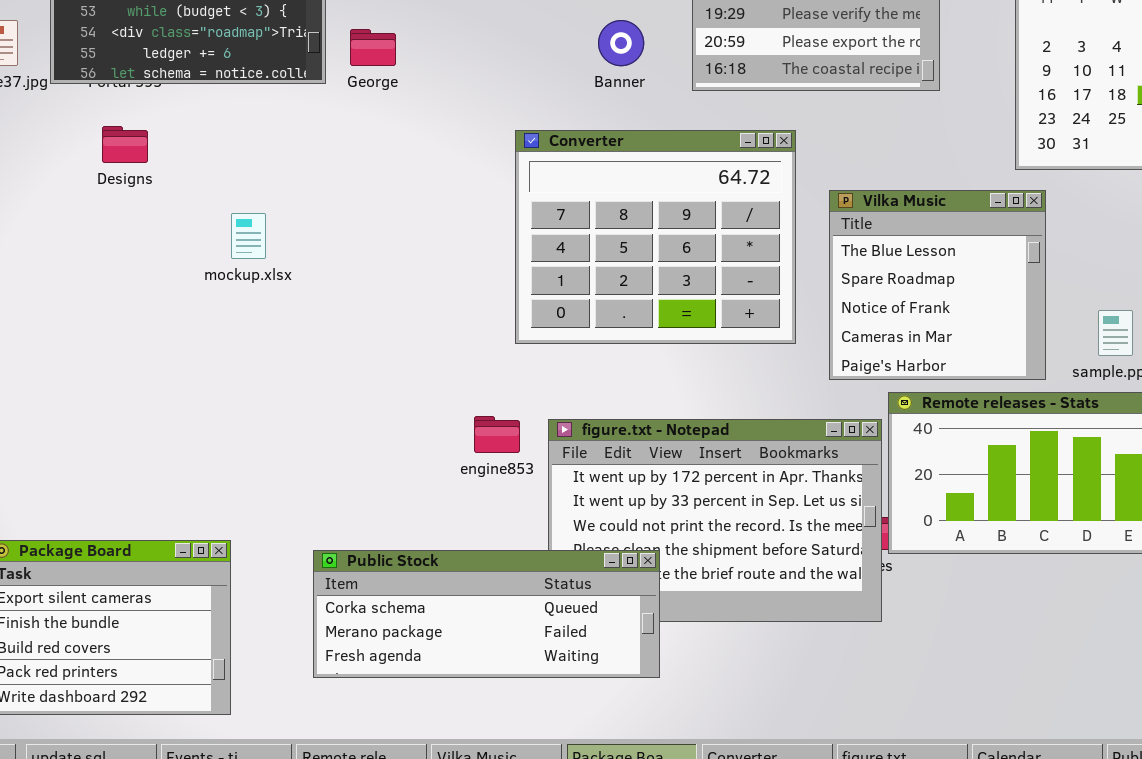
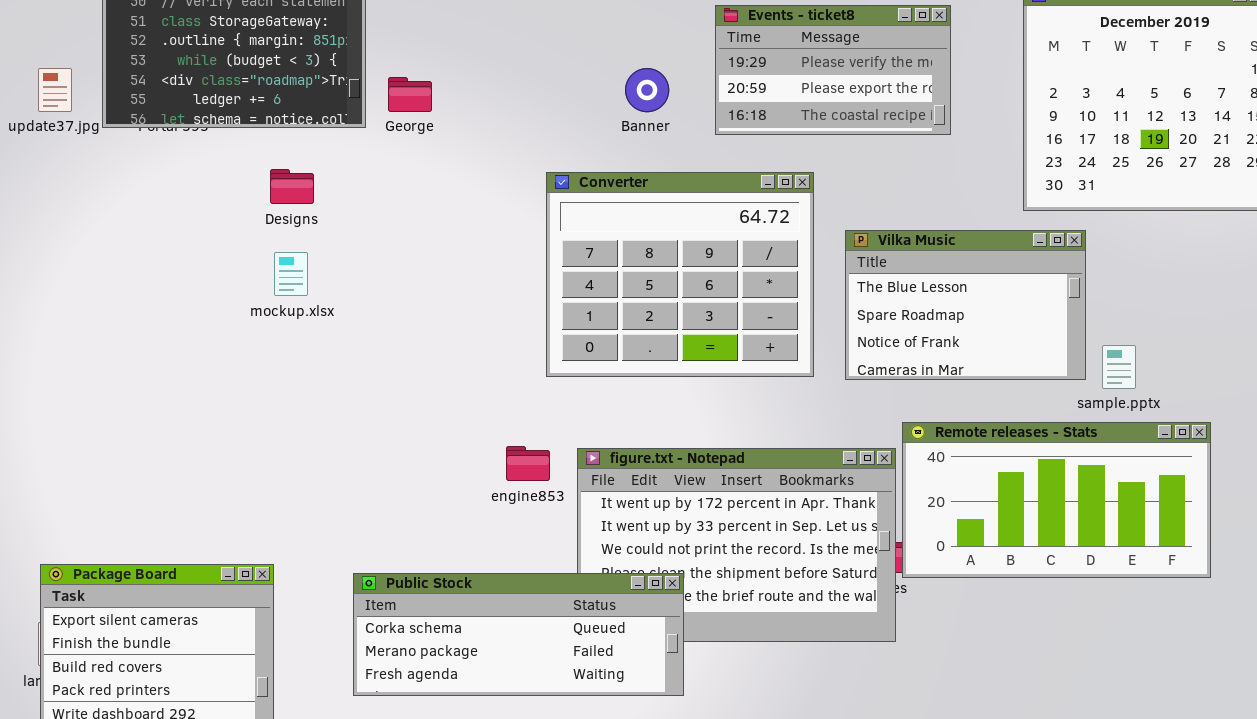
Designs: [102,126,148,163] -> [270,169,314,204], moved
Vilka Music: [829,190,1046,380] -> [845,230,1086,380], resized

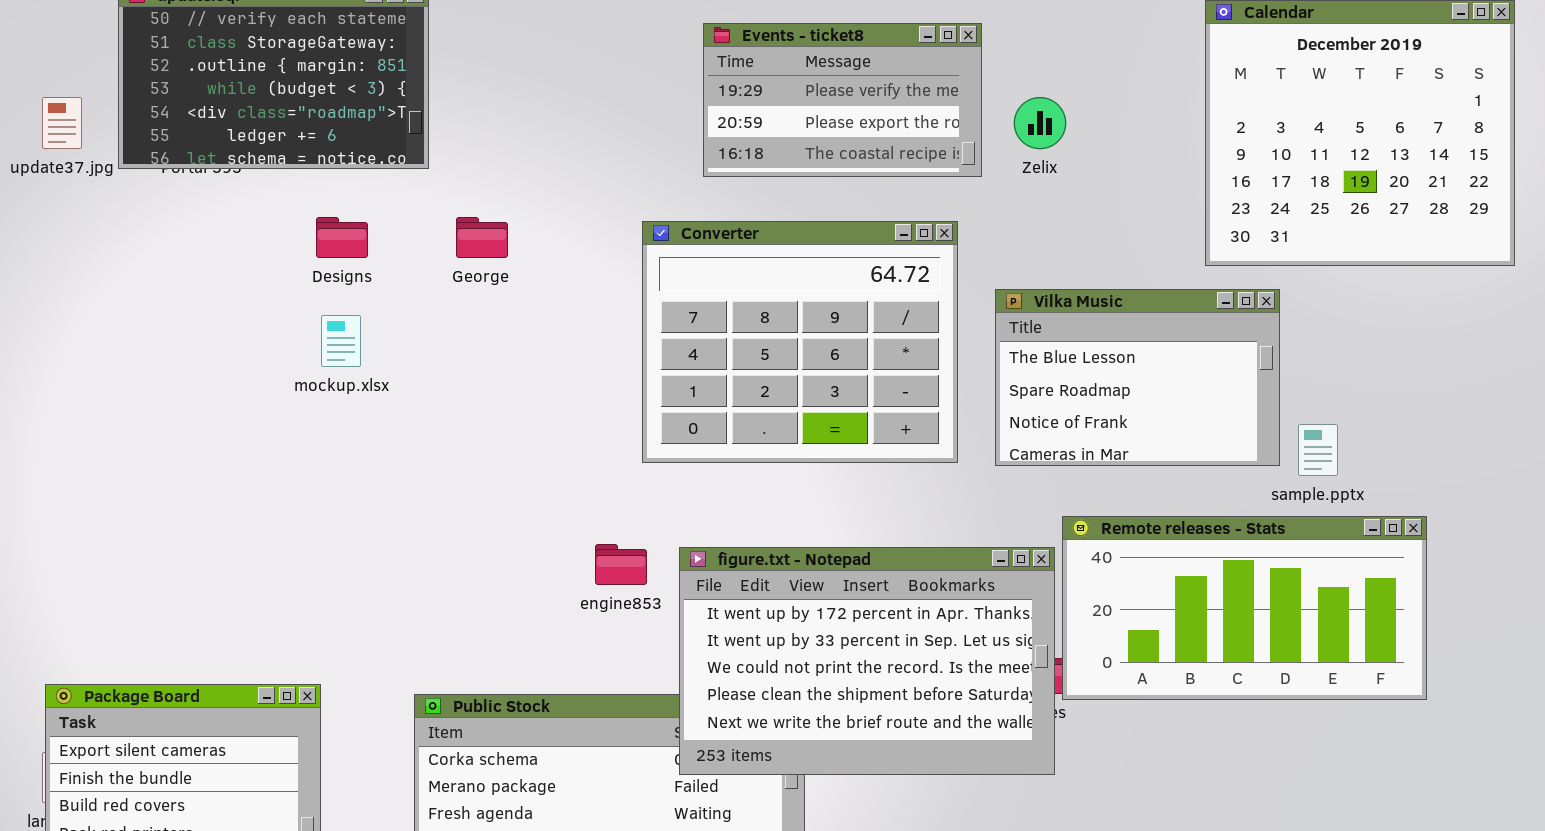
Events - ticket8: [715,5,951,135] -> [703,23,982,177], moved
George: [388,77,432,112] -> [456,217,508,258], moved
figure.txt - Notepad: [577,448,896,642] -> [679,547,1055,775], raised

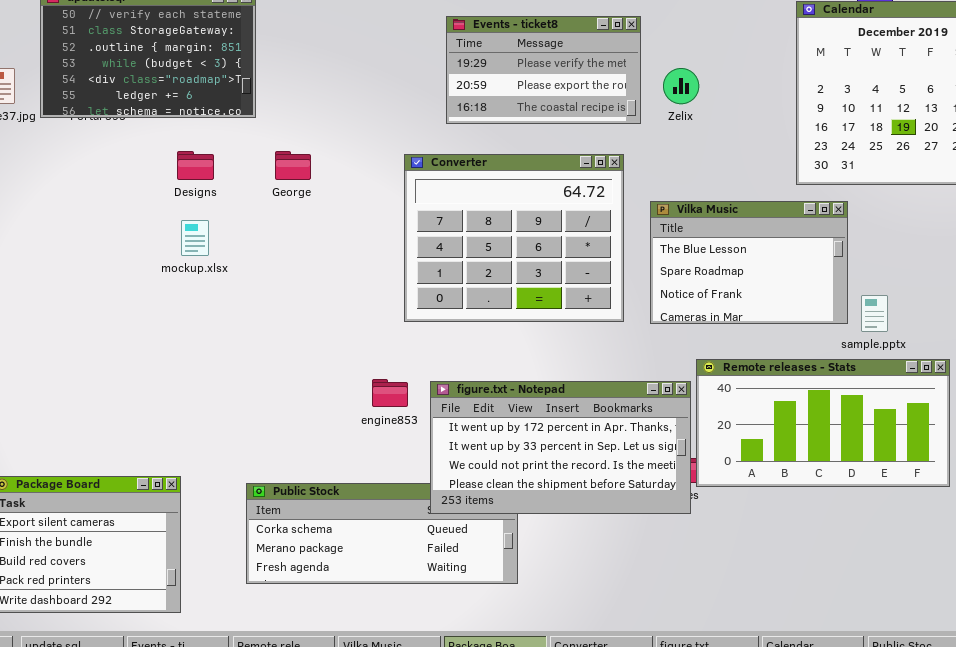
figure.txt - Notepad: [679,547,1055,775] -> [430,381,691,514], resized

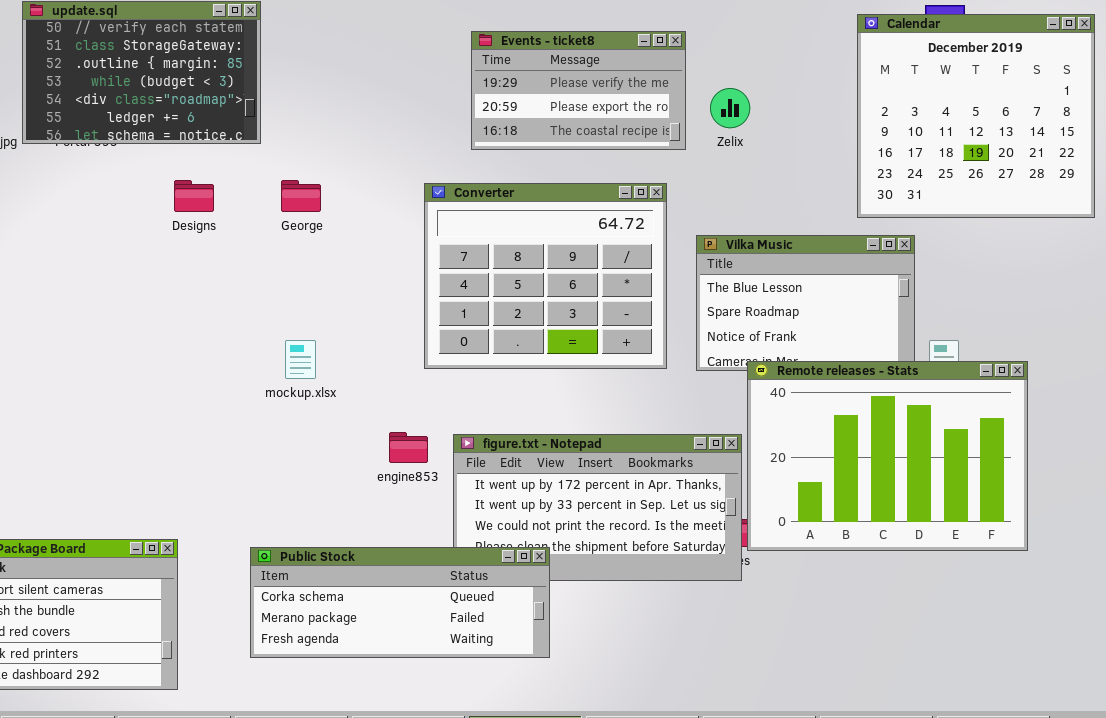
mockup.xlsx: [181,220,209,256] -> [285,340,316,379], moved
Remote releases - Stats: [696,359,950,487] -> [747,361,1028,551], resized
Public Stock: [246,483,518,584] -> [250,547,550,658], raised

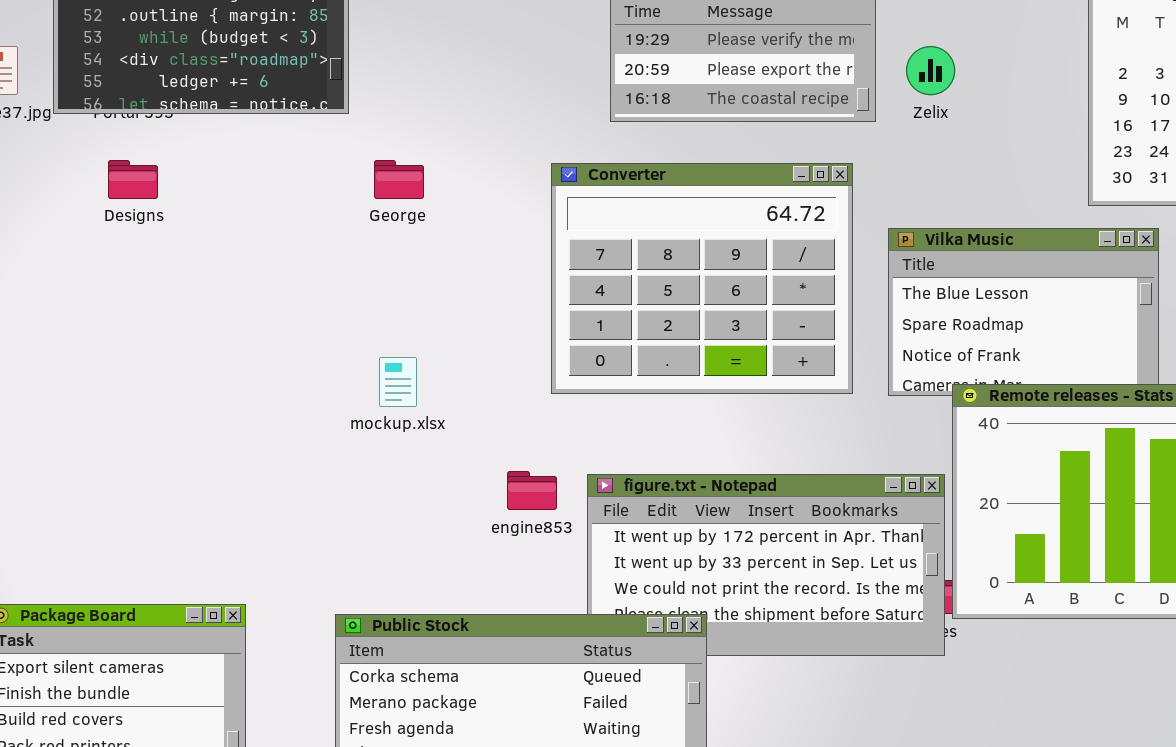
Designs: [174,180,214,212] -> [108,160,158,199], moved

